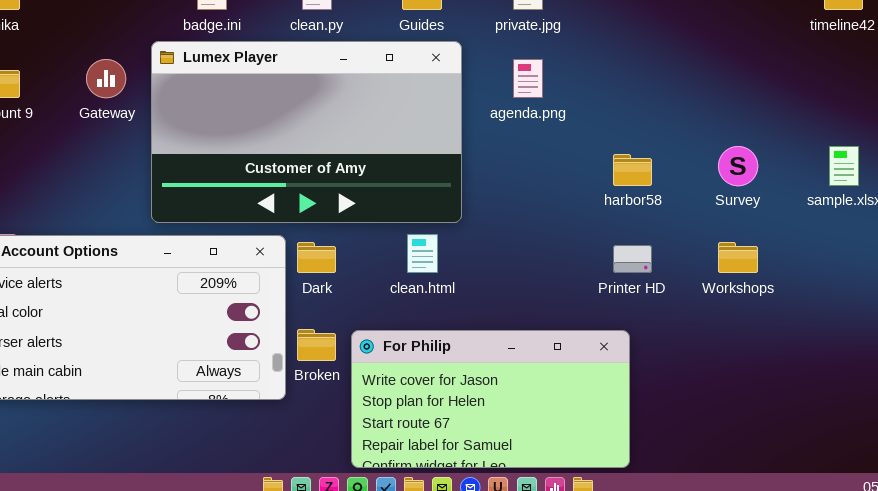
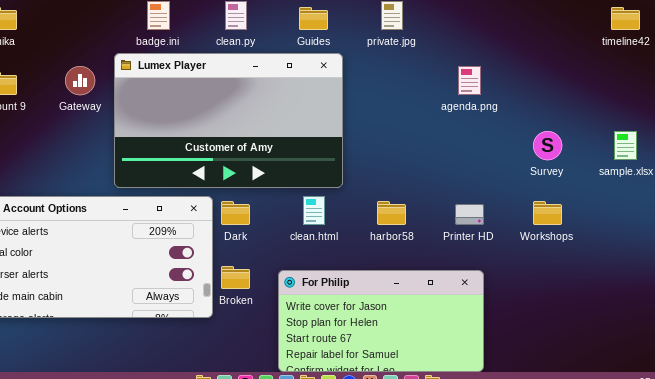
agenda.png: [513,59,543,98] -> [458,66,481,95], moved
harbor58: [613,154,652,186] -> [377,201,406,225], moved
For Philip: [351,330,630,468] -> [278,270,484,372], moved

